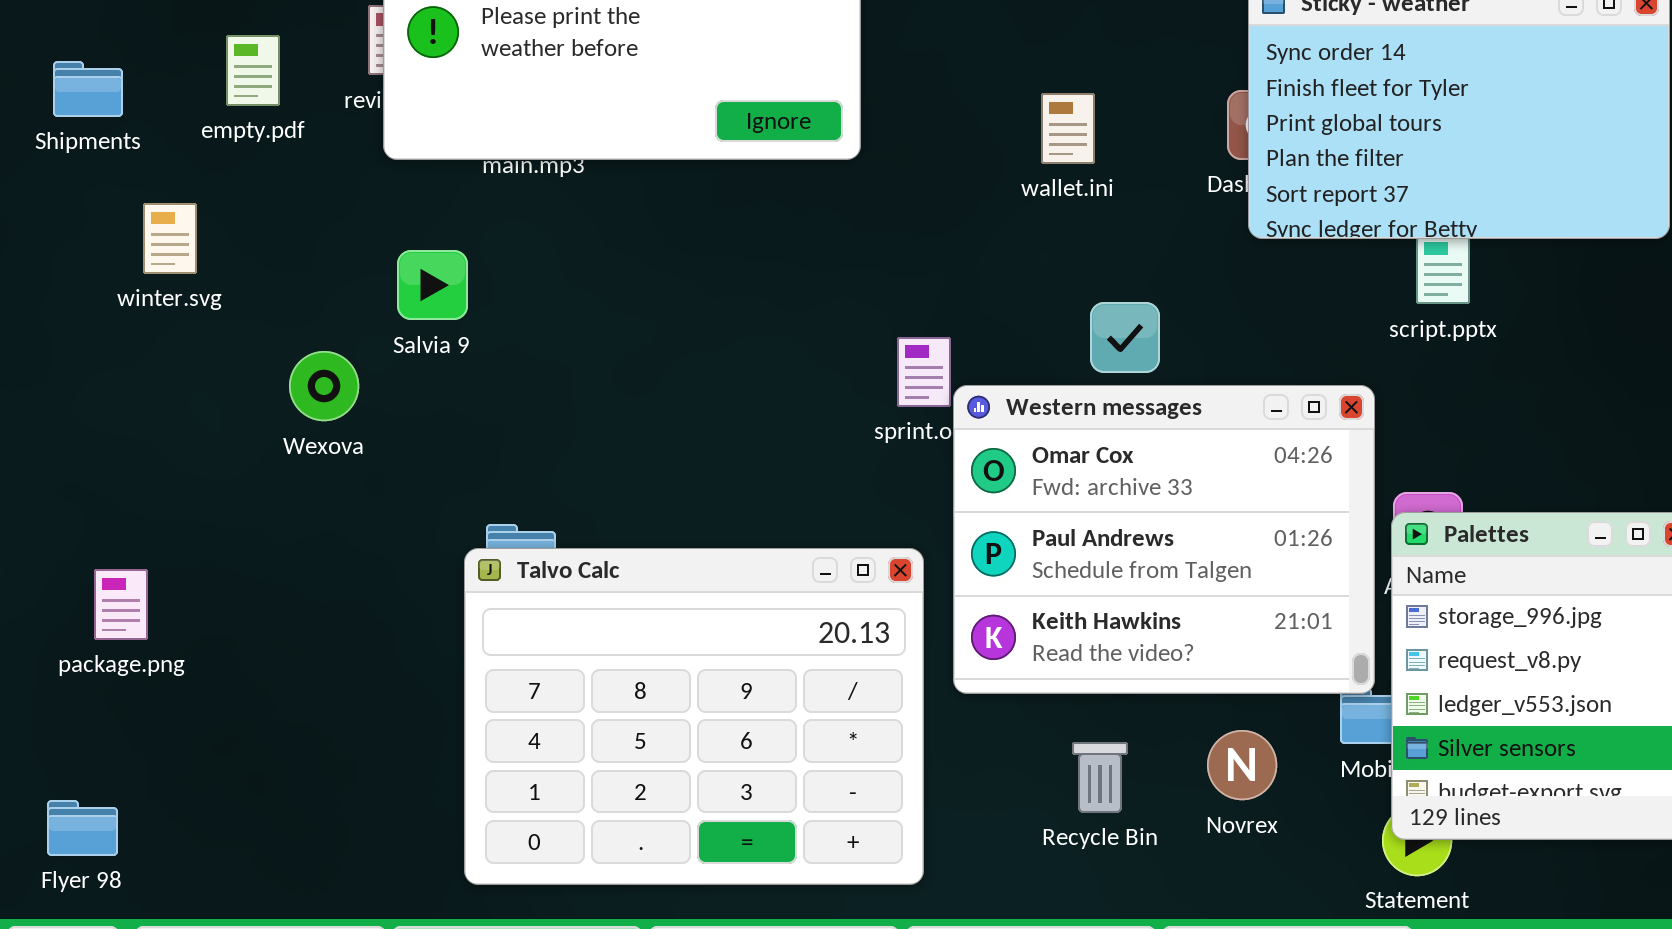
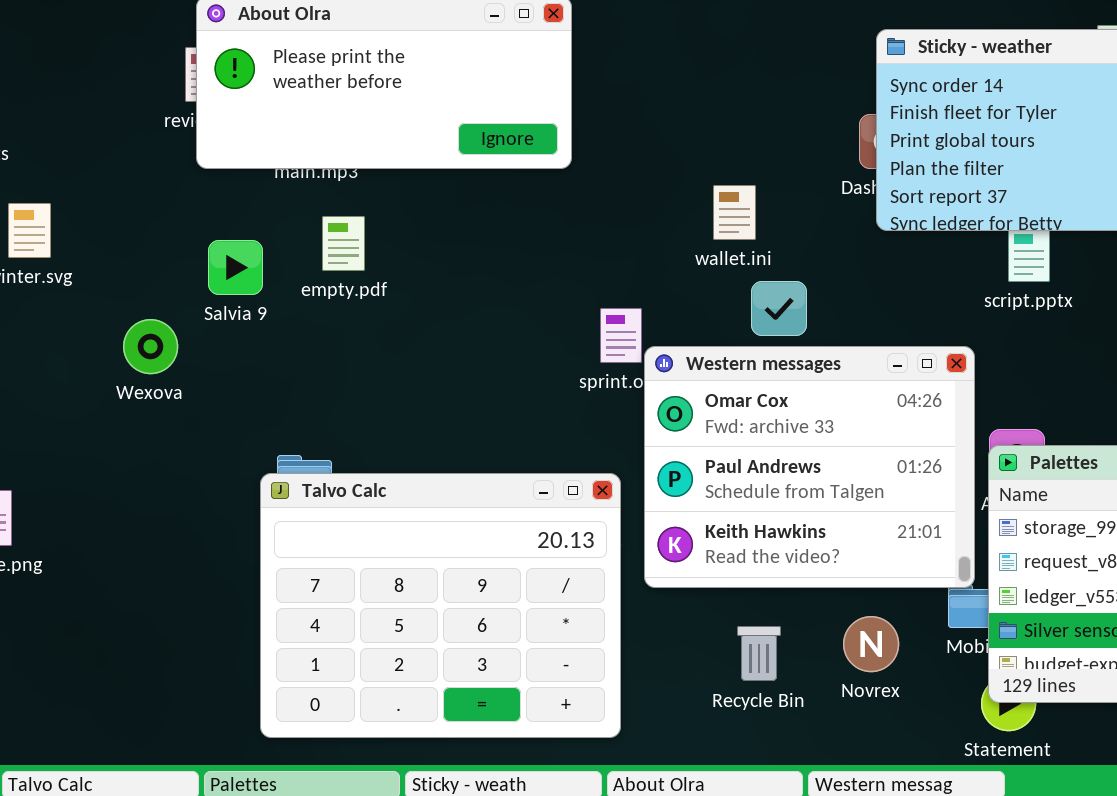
empty.pdf: [226,35,280,106] -> [322,216,365,271], moved
wallet.ini: [1041,93,1095,164] -> [713,185,756,240], moved

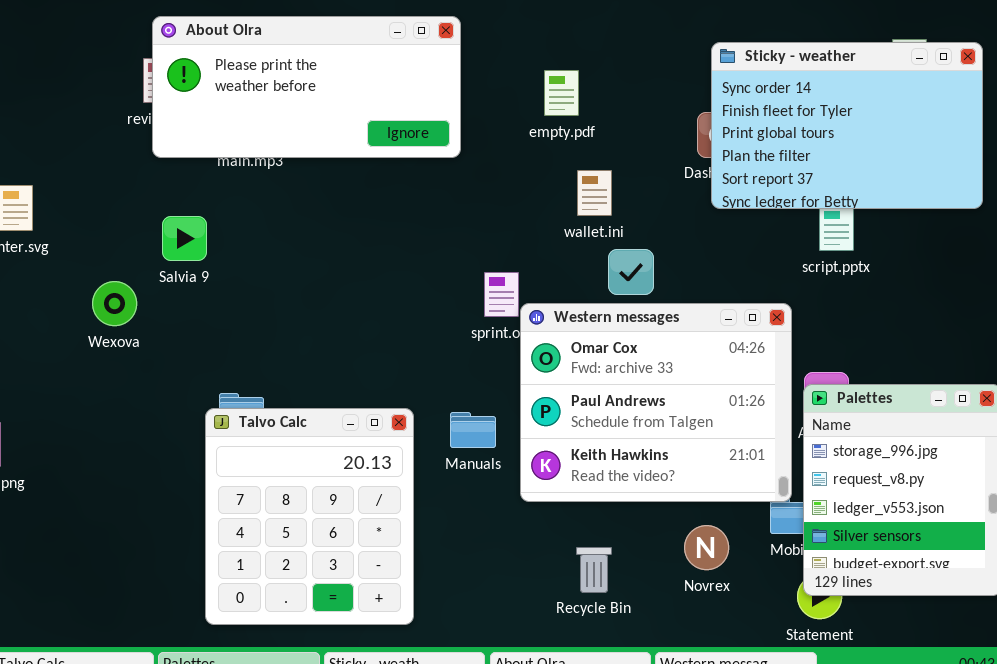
empty.pdf: [322,216,365,271] -> [544,70,579,116], moved
Talvo Calc: [260,473,621,738] -> [205,408,414,625], resized
Recycle Bin: [737,626,781,681] -> [576,547,612,593], moved

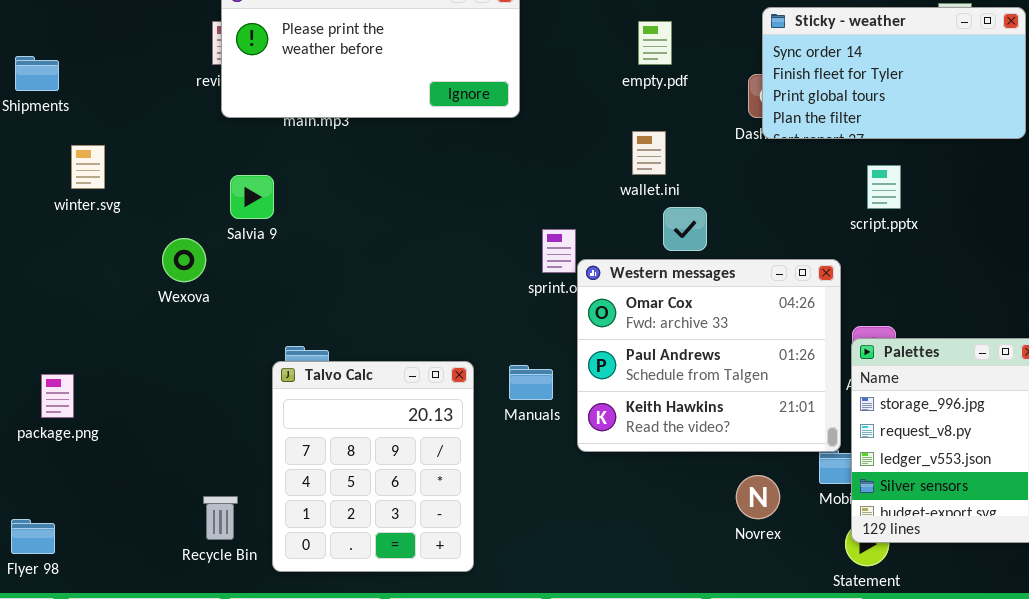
Sticky - weather: [711,42,983,209] -> [762,7,1026,139], resized
empty.pdf: [544,70,579,116] -> [638,21,672,65], moved
Recycle Bin: [576,547,612,593] -> [203,496,238,540], moved

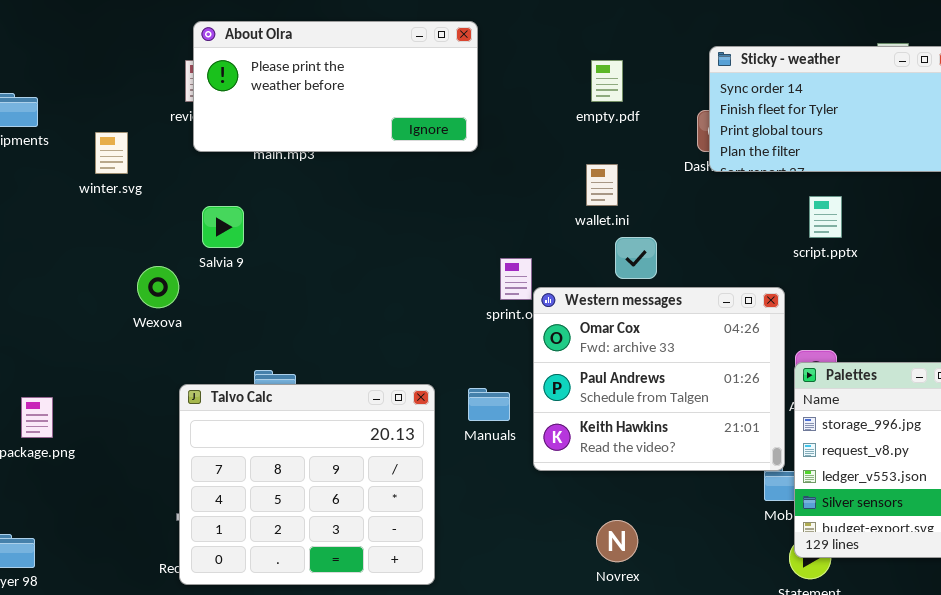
winter.svg: [71,145,105,189] -> [95,132,128,174], moved
Talvo Calc: [272,361,474,572] -> [179,384,435,585], resized
Novrex: [736,475,780,519] -> [596,520,638,562], moved

